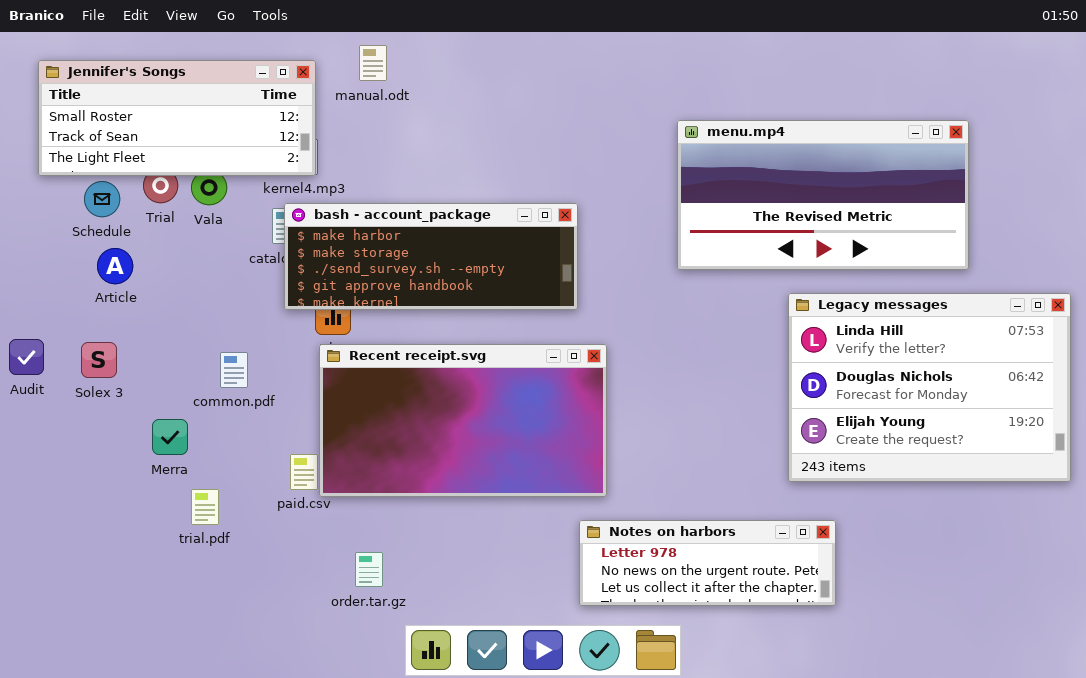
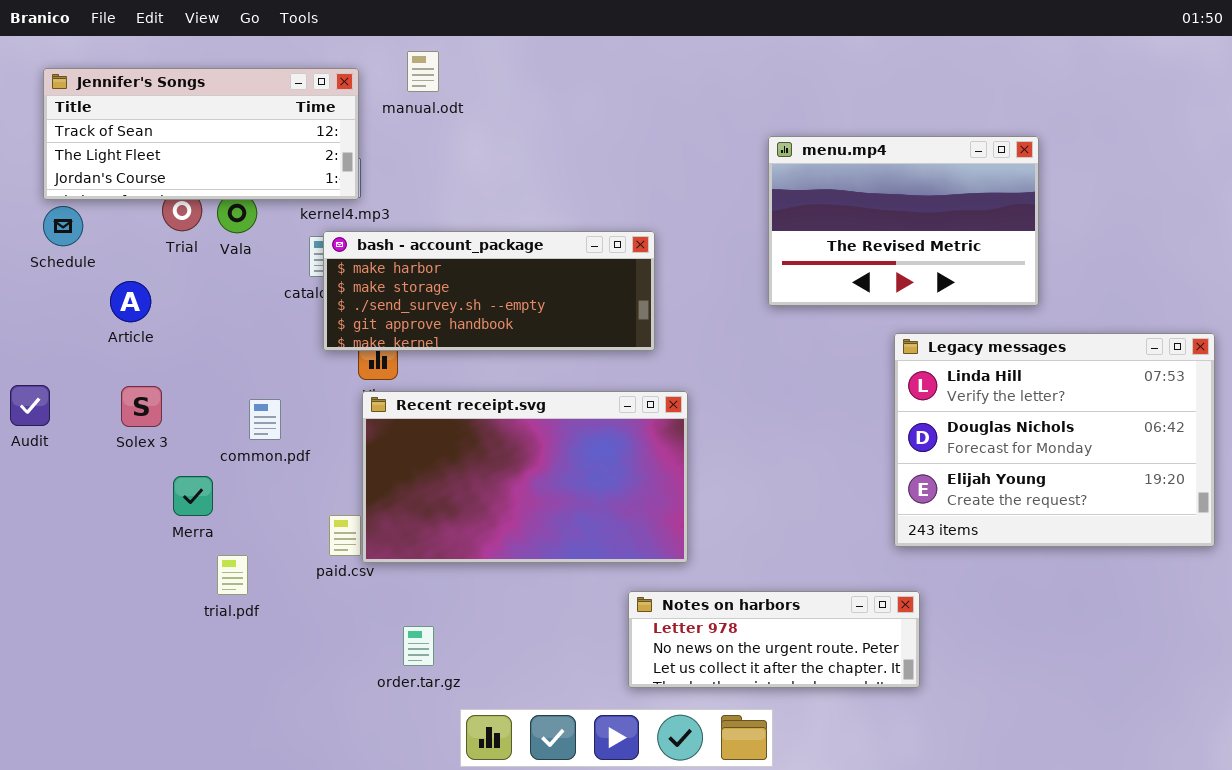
Jennifer's Songs: [38,60,316,176] -> [43,68,359,200], scrolled down 1 row
menu.mp4: [677,120,969,270] -> [768,136,1039,306], resized
Schedule: [84,181,120,217] -> [43,206,83,246], moved
Solex 3: [81,342,117,378] -> [121,386,162,427], moved
Notes on harbors: [579,520,836,606] -> [628,591,920,688], moved

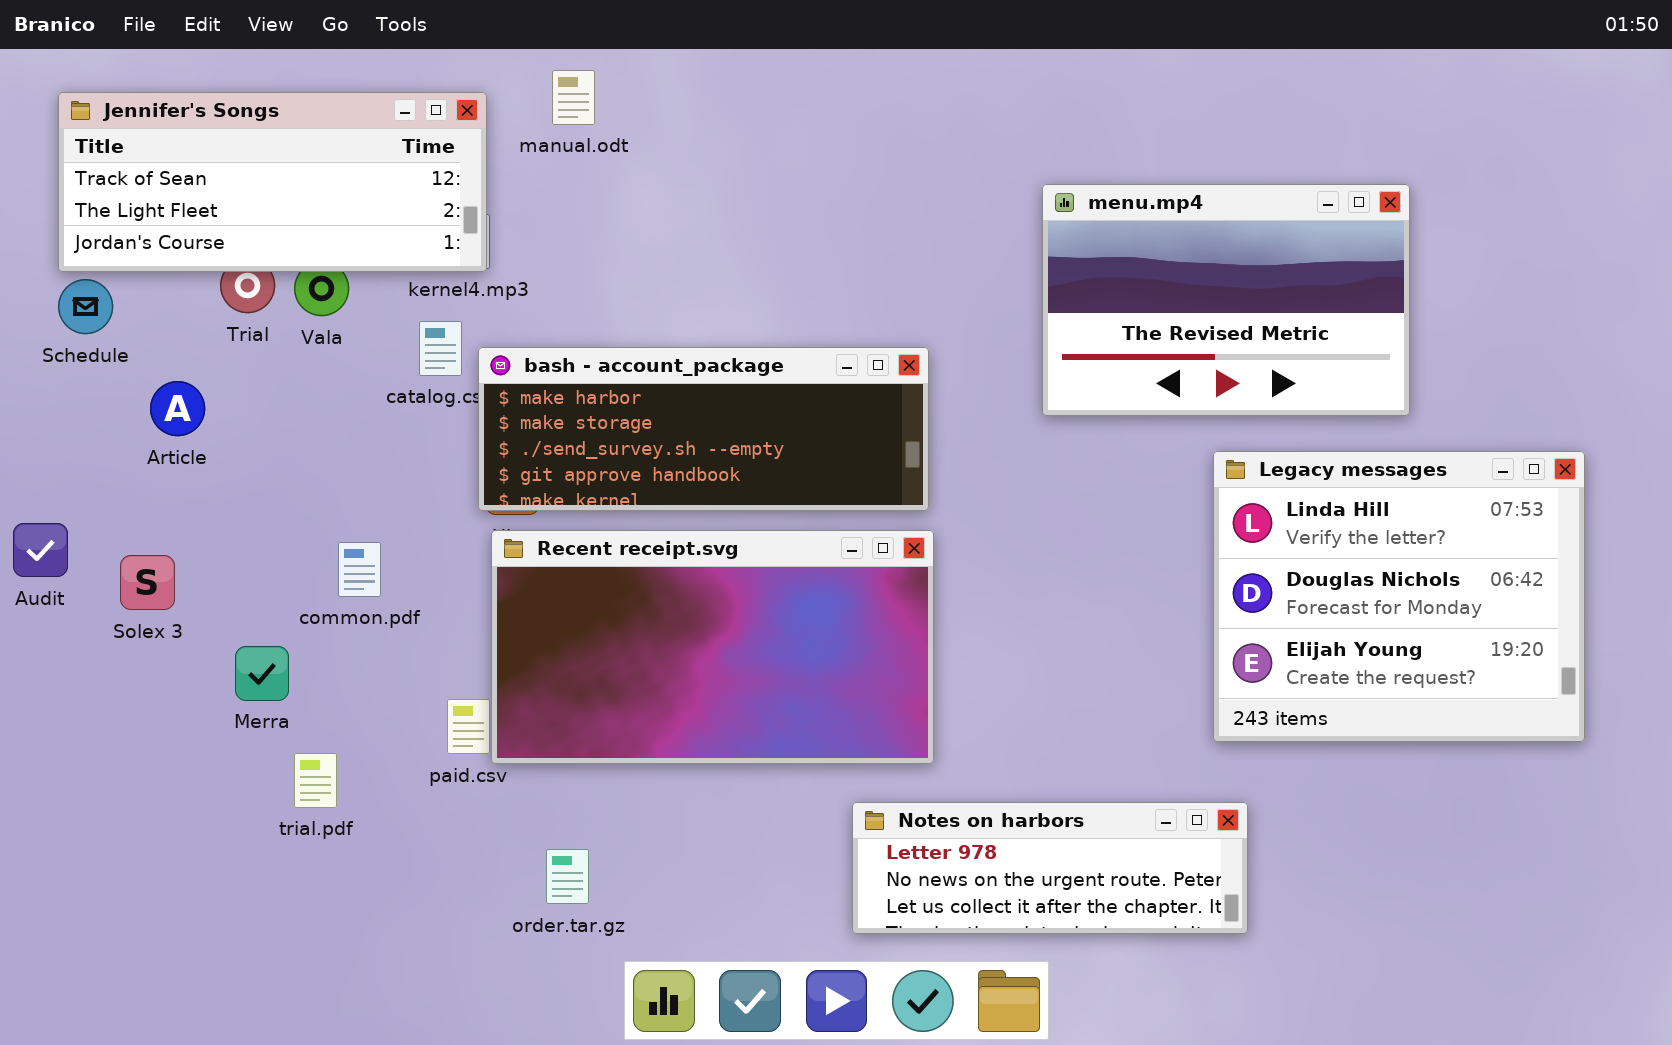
bash - account_package: [323,231,655,351] -> [478,347,929,511], moved
Legacy messages: [894,333,1215,547] -> [1213,451,1585,742], resized
Solex 3: [121,386,162,427] -> [120,555,175,610], moved

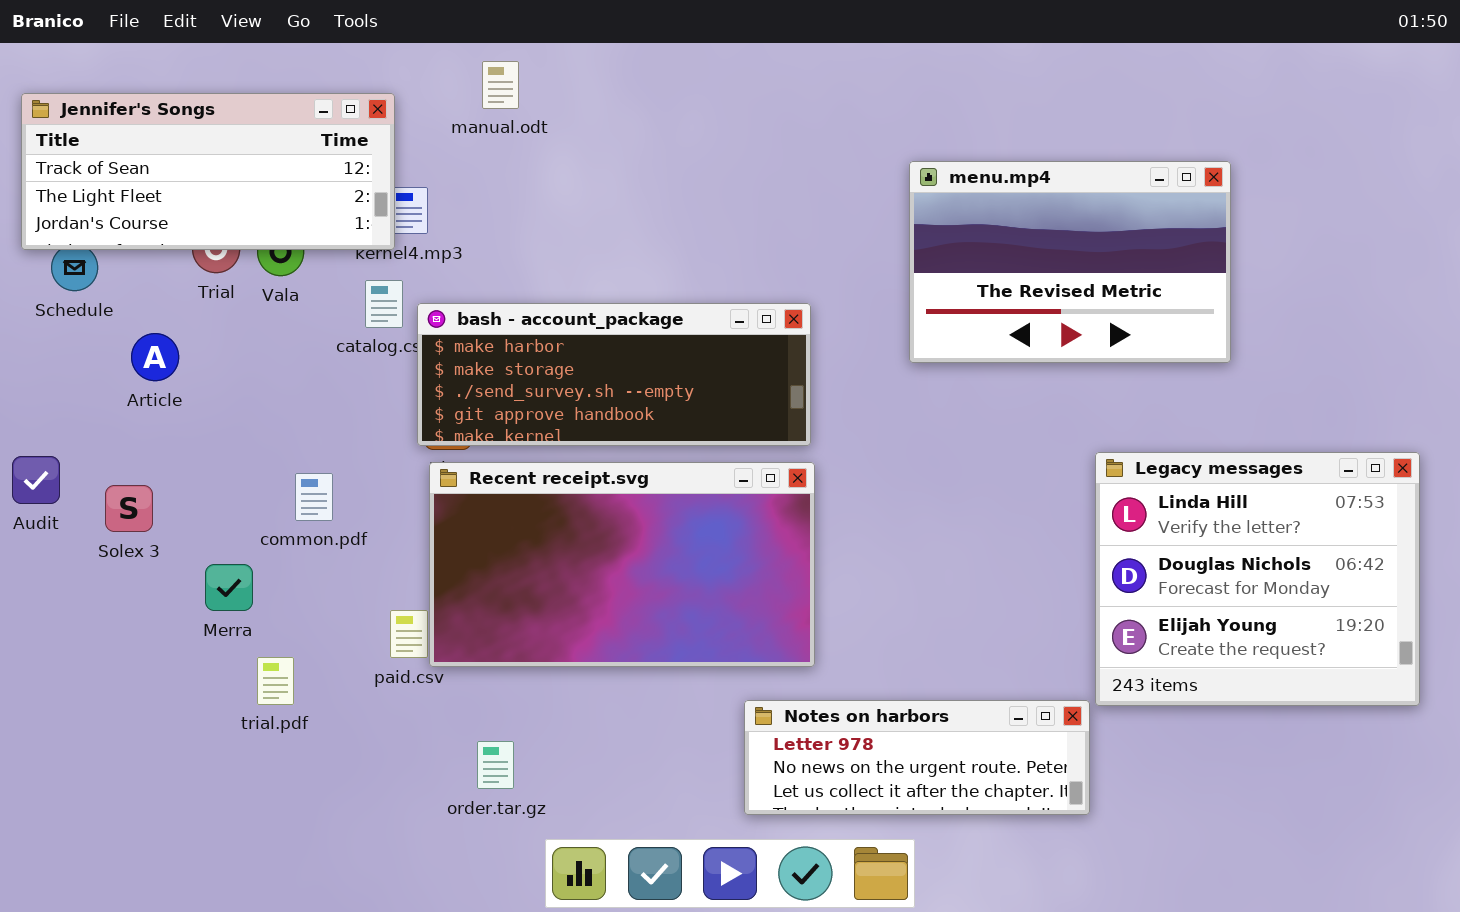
Jennifer's Songs: [58,92,487,272] -> [21,93,395,250], moved
Legacy messages: [1213,451,1585,742] -> [1095,452,1420,706], moved

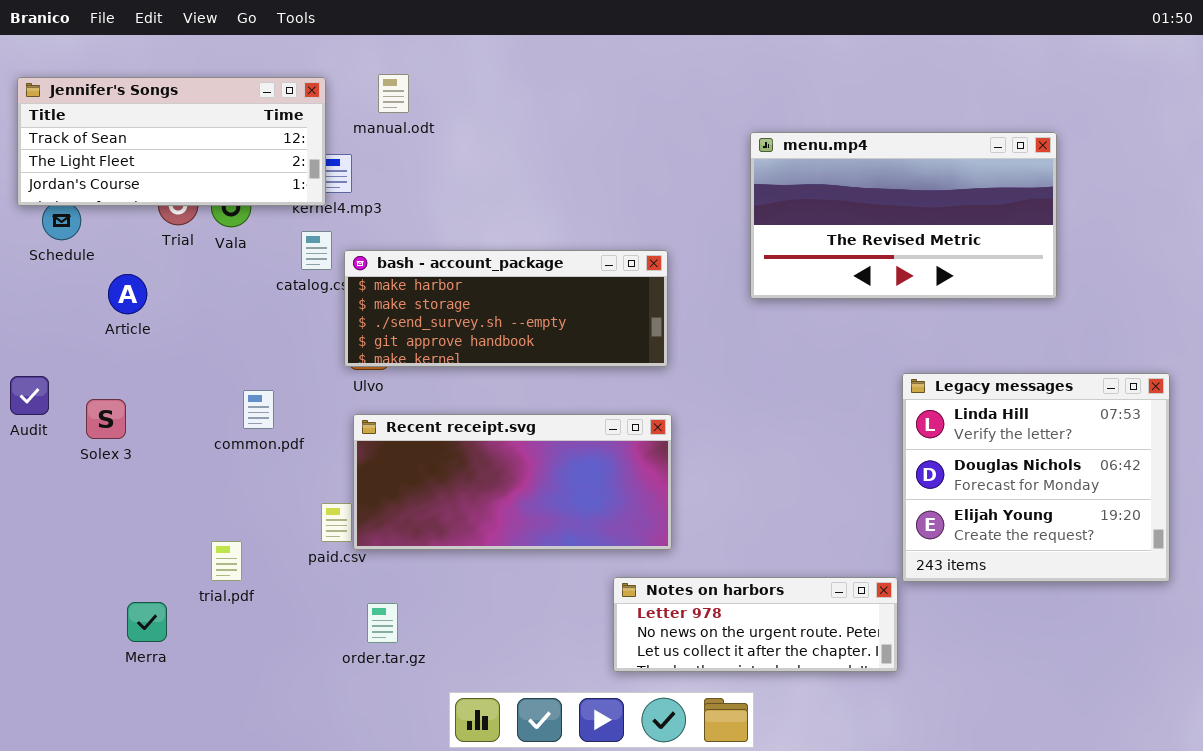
manual.odt: [482,61,519,109] -> [378,74,409,113], moved
menu.mp4: [909,161,1231,363] -> [750,132,1057,299], resized
Recent receipt.svg: [429,462,815,667] -> [353,414,672,550], resized
Merra: [205,564,253,611] -> [127,602,167,642], moved
order.tar.gz: [477,741,514,789] -> [367,603,398,643], moved

